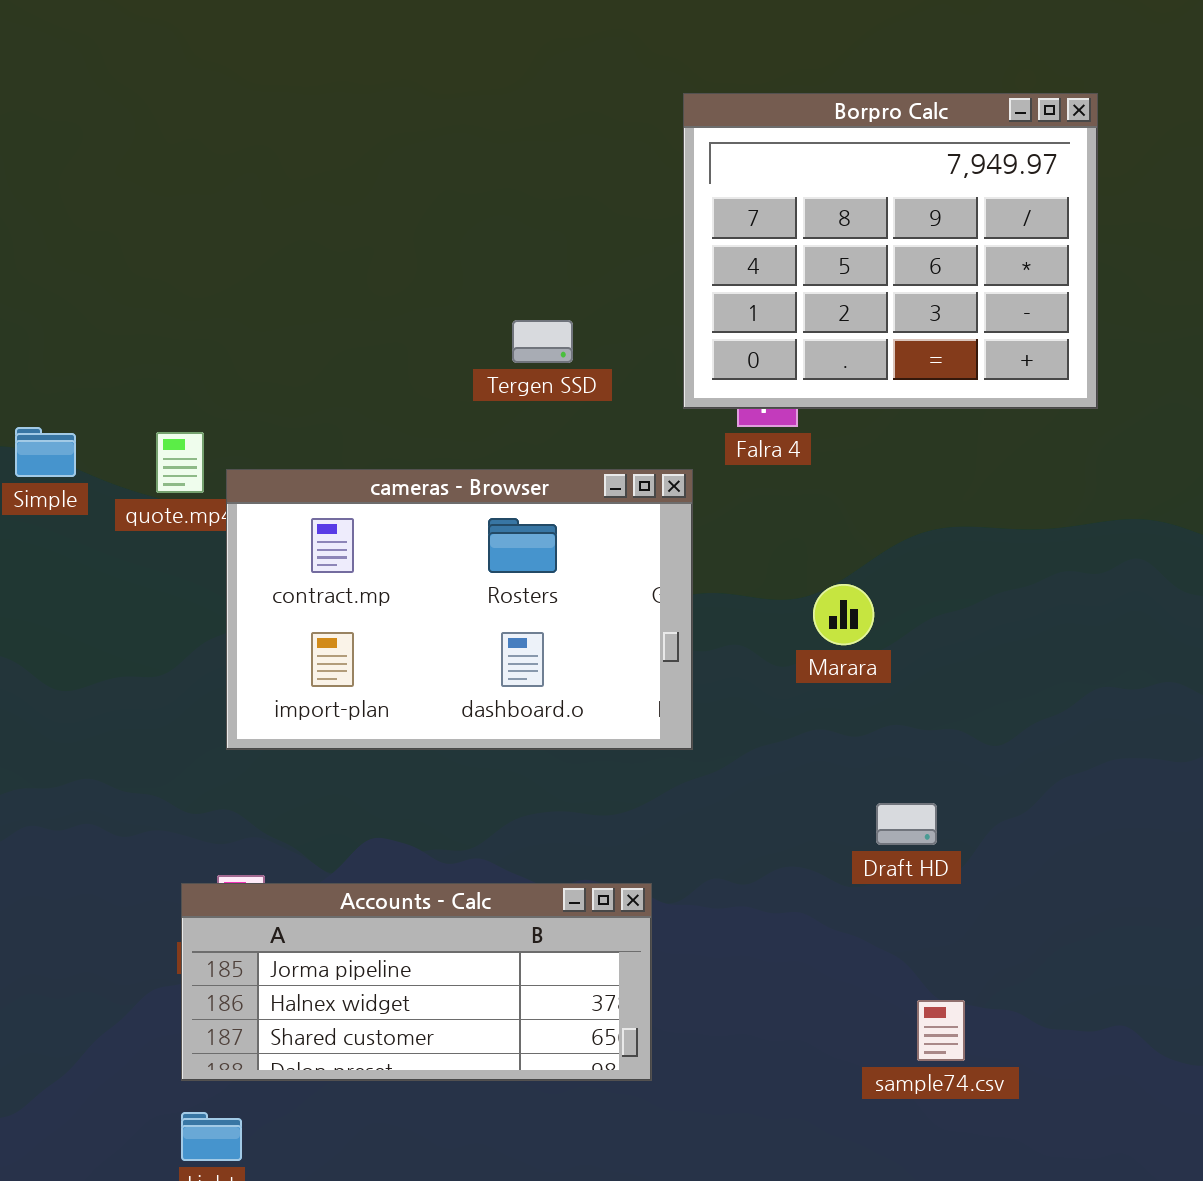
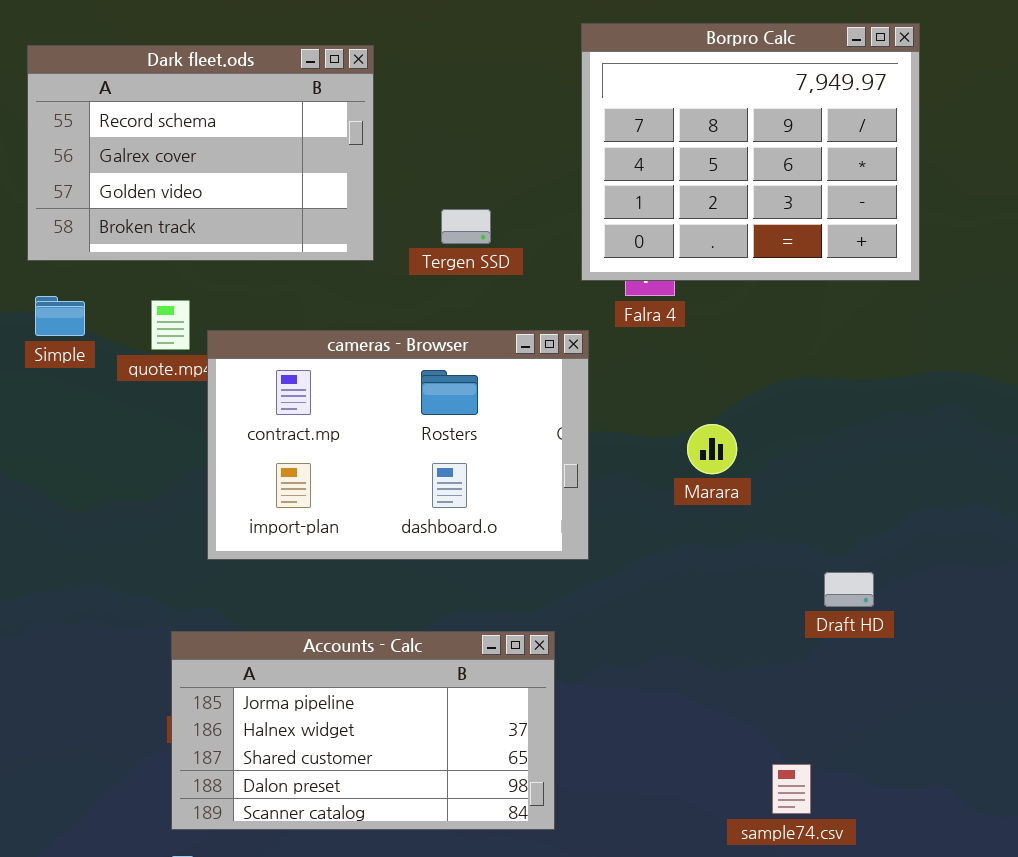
Dark fleet.ods: none -> [27,45,374,261], opened
Draft HD: [876,803,937,845] -> [824,572,874,607], moved
Accounts - Calc: [181,883,652,1081] -> [171,631,555,830], resized

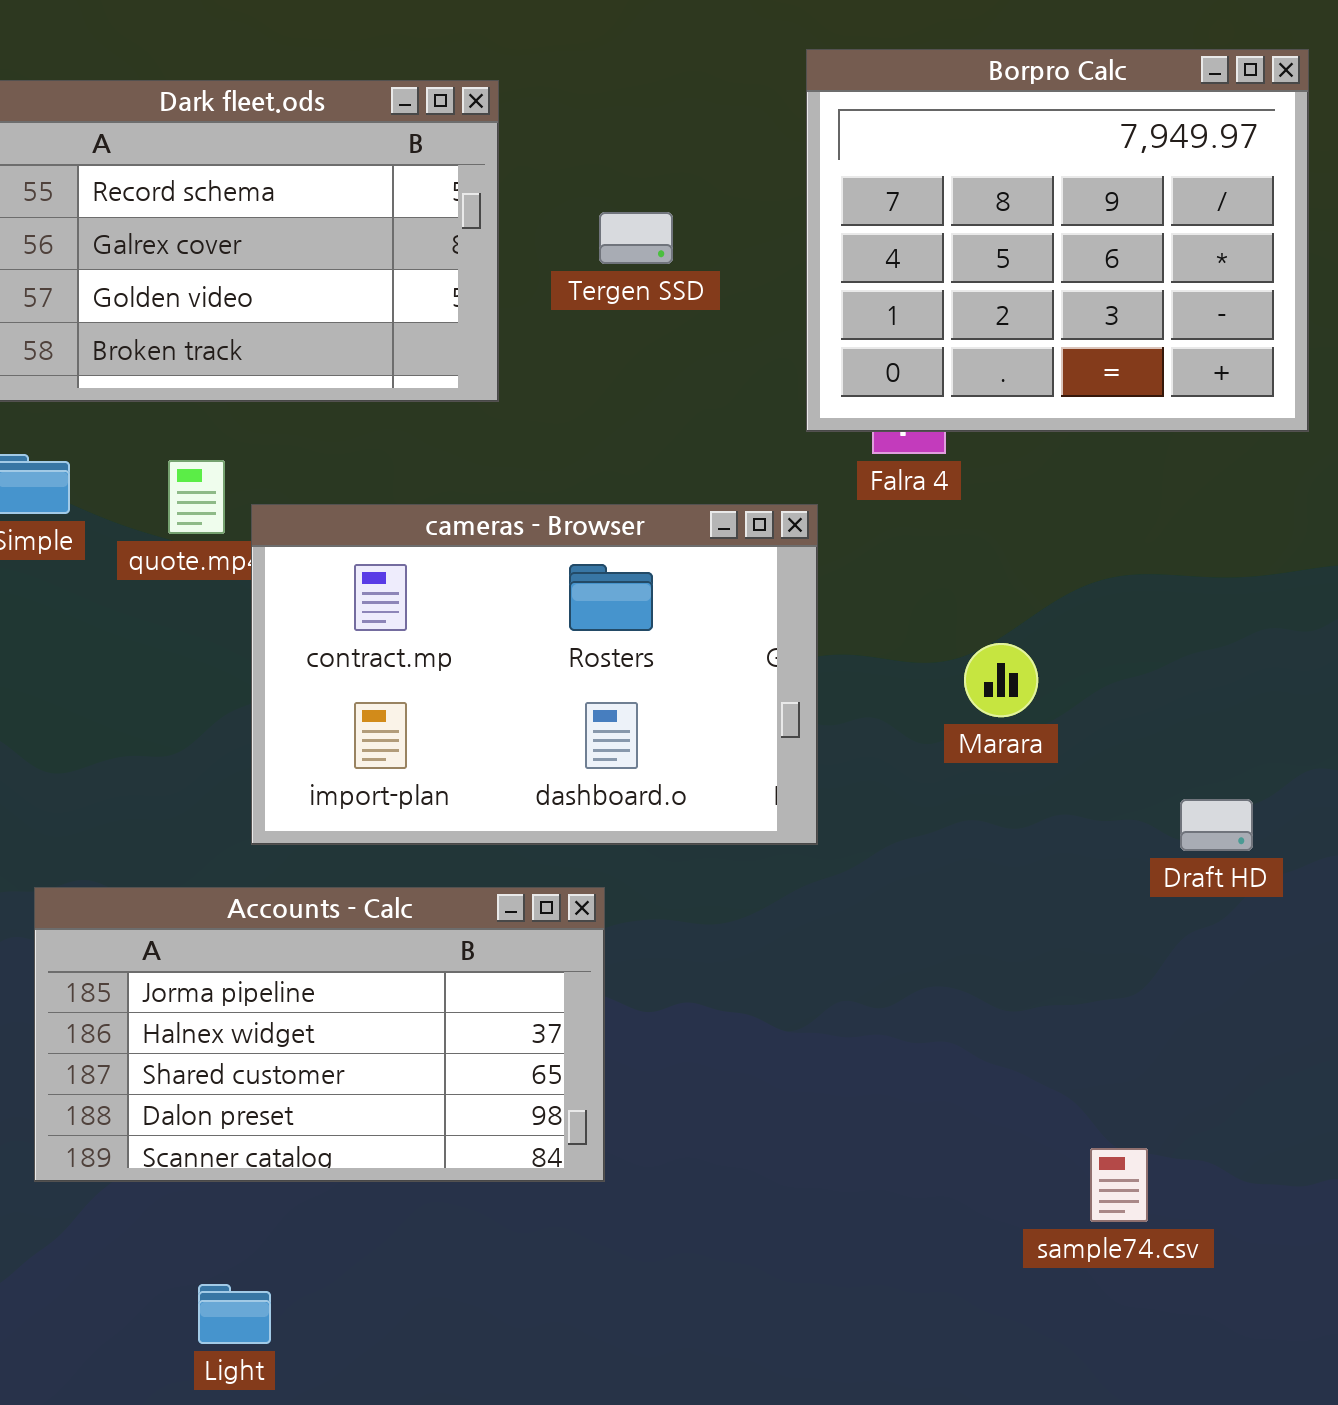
Tergen SSD: [441,209,491,244] -> [599,212,673,264], moved
Draft HD: [824,572,874,607] -> [1180,799,1253,851], moved
Accounts - Calc: [171,631,555,830] -> [34,887,605,1182], moved

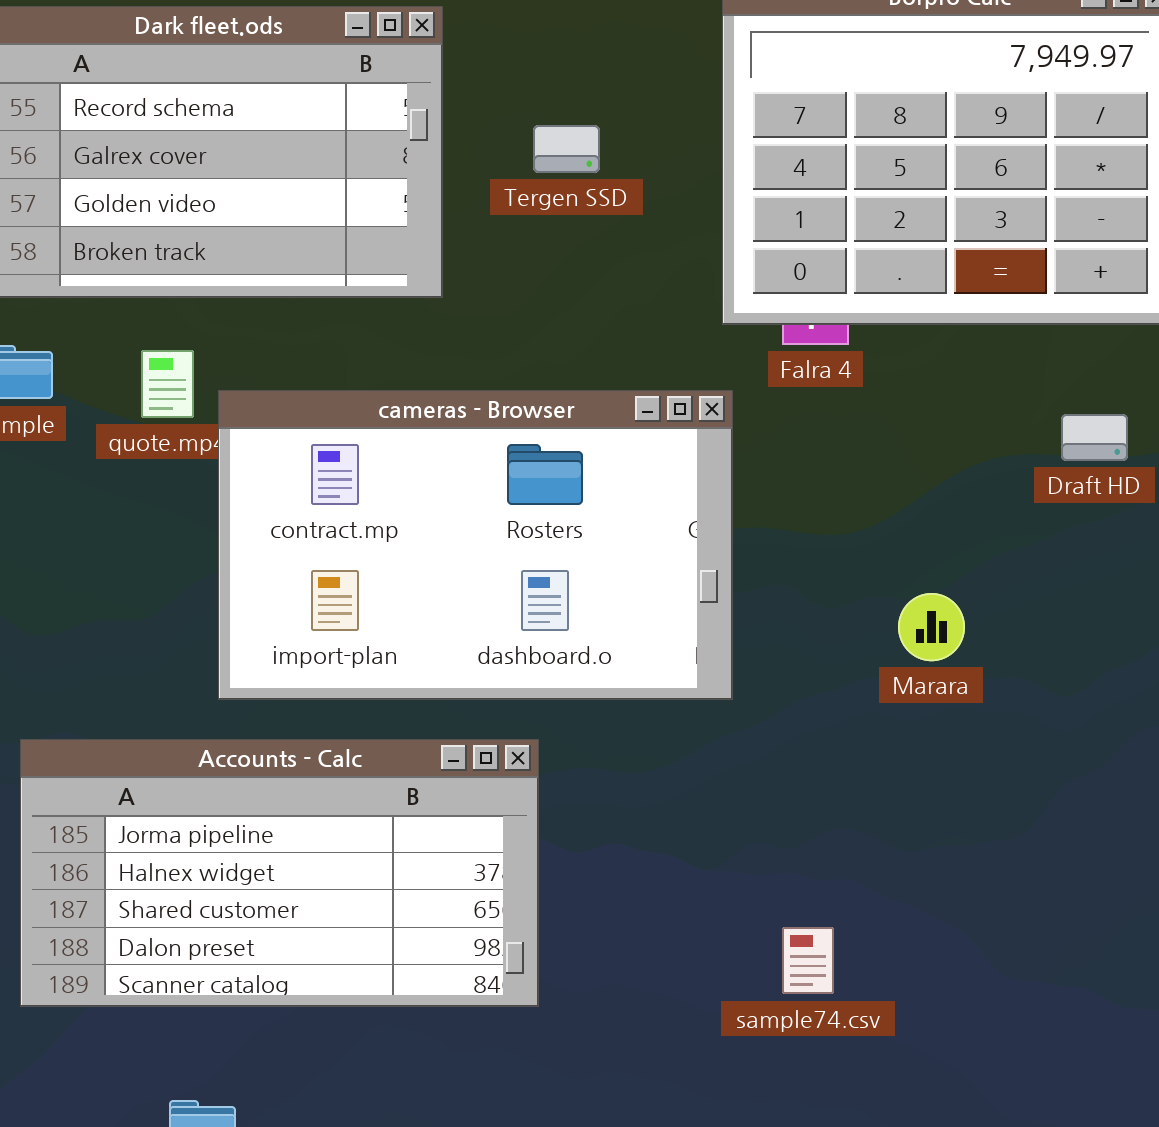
Marara: [964,643,1038,717] -> [898,593,965,661], moved
Draft HD: [1180,799,1253,851] -> [1061,414,1128,461], moved
sample74.csv: [1090,1148,1148,1222] -> [782,927,834,994], moved

